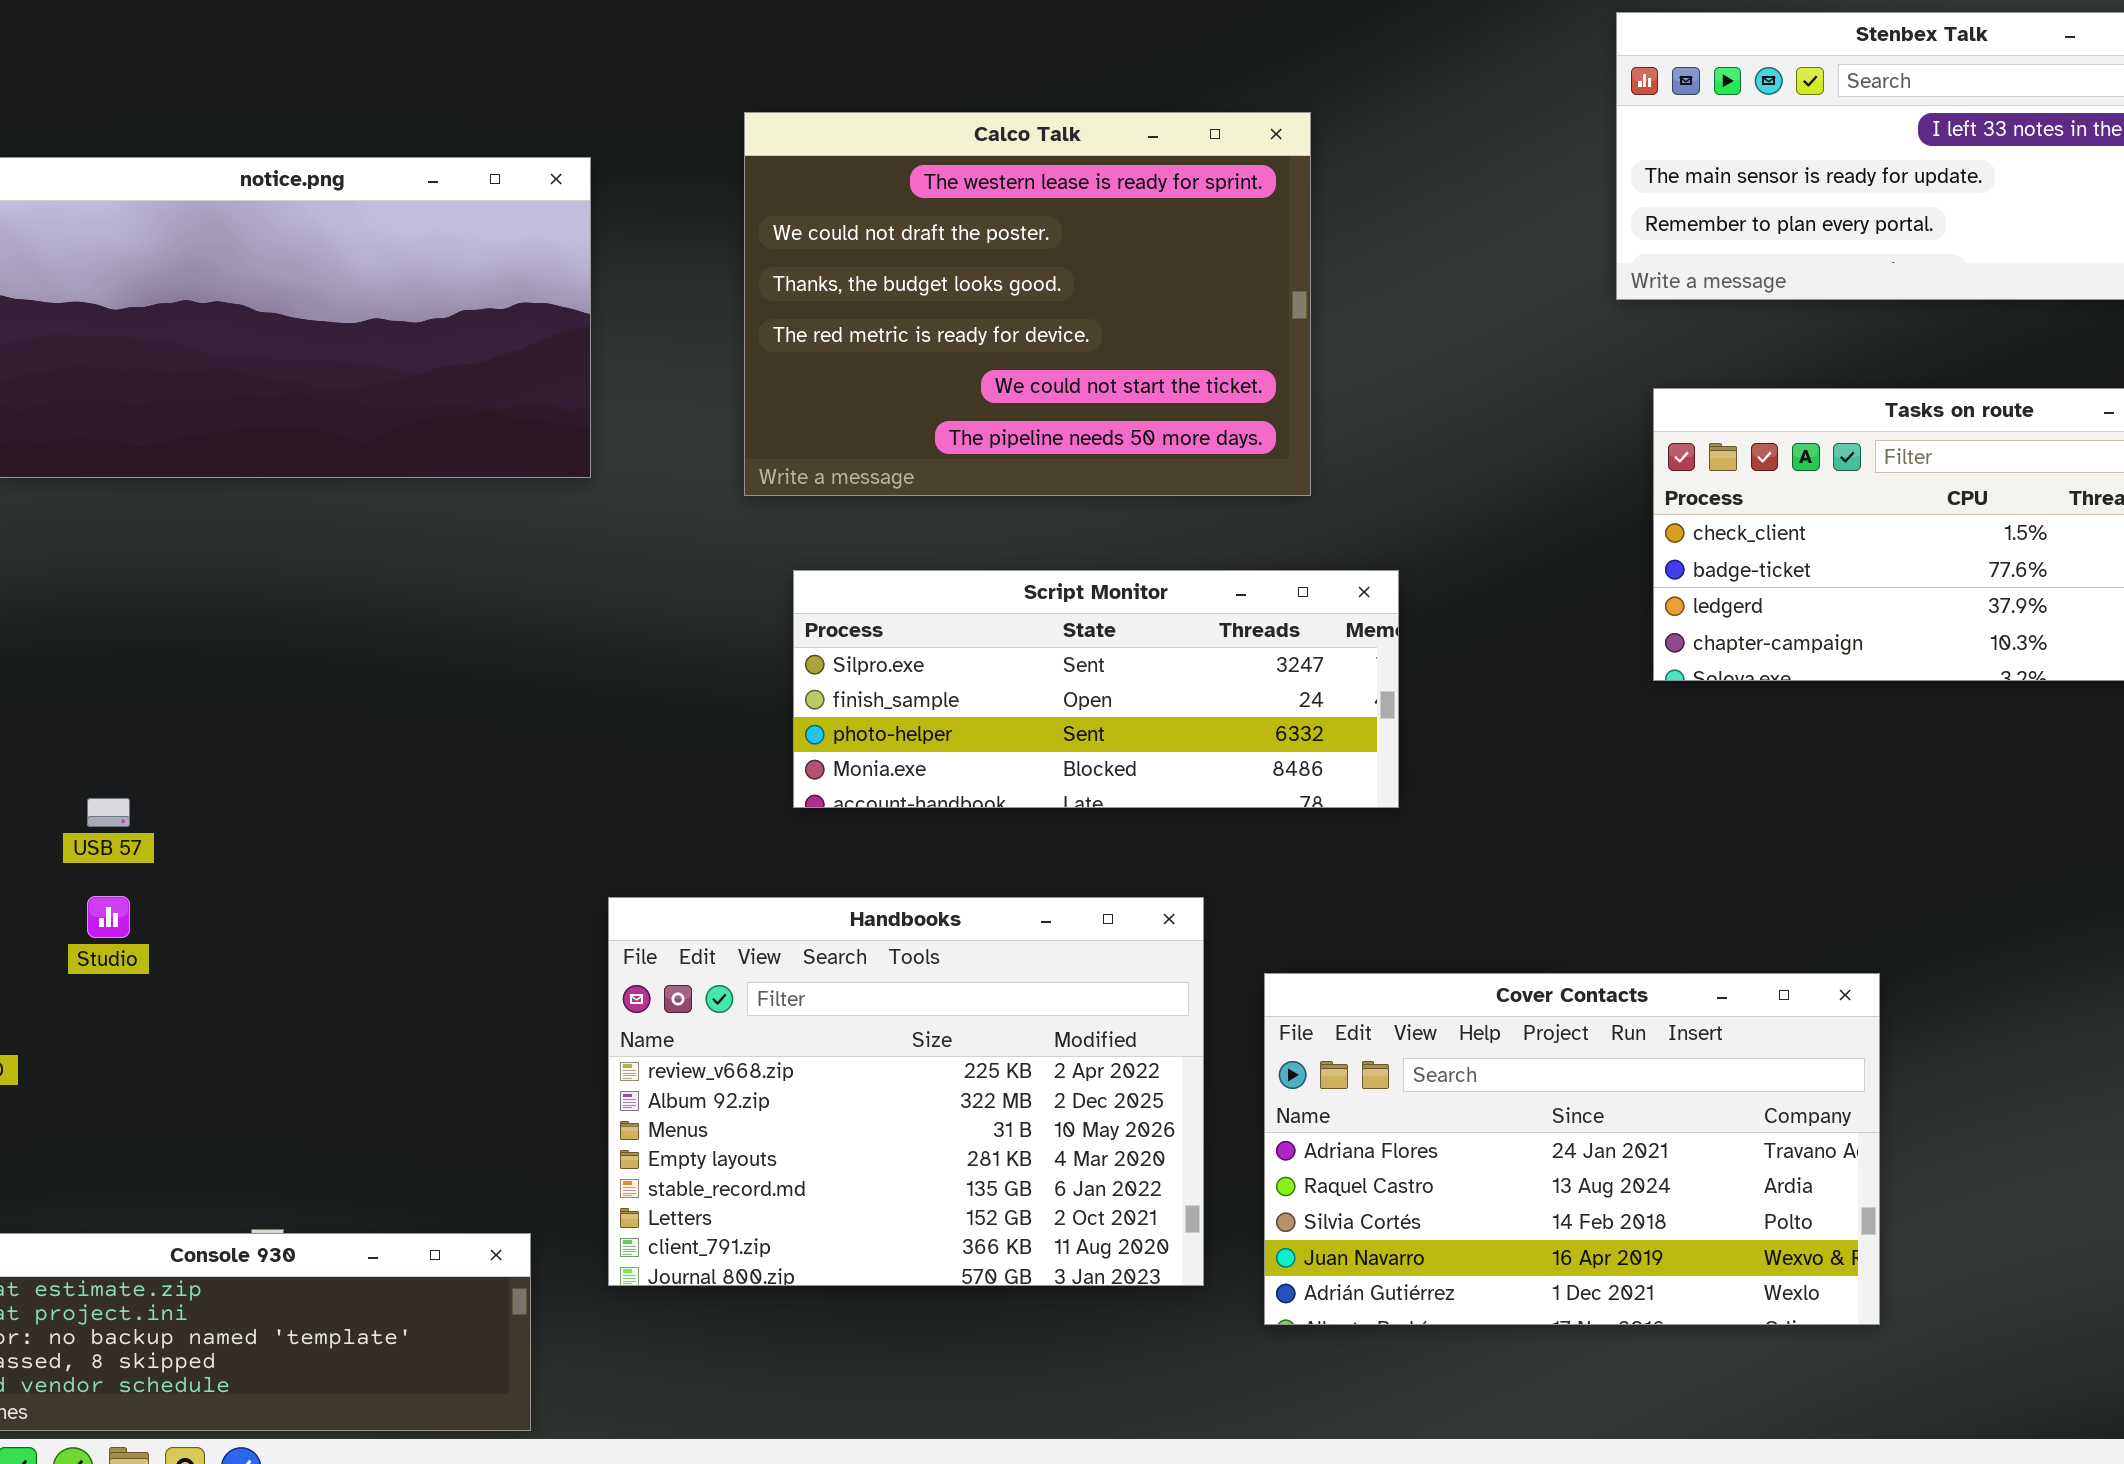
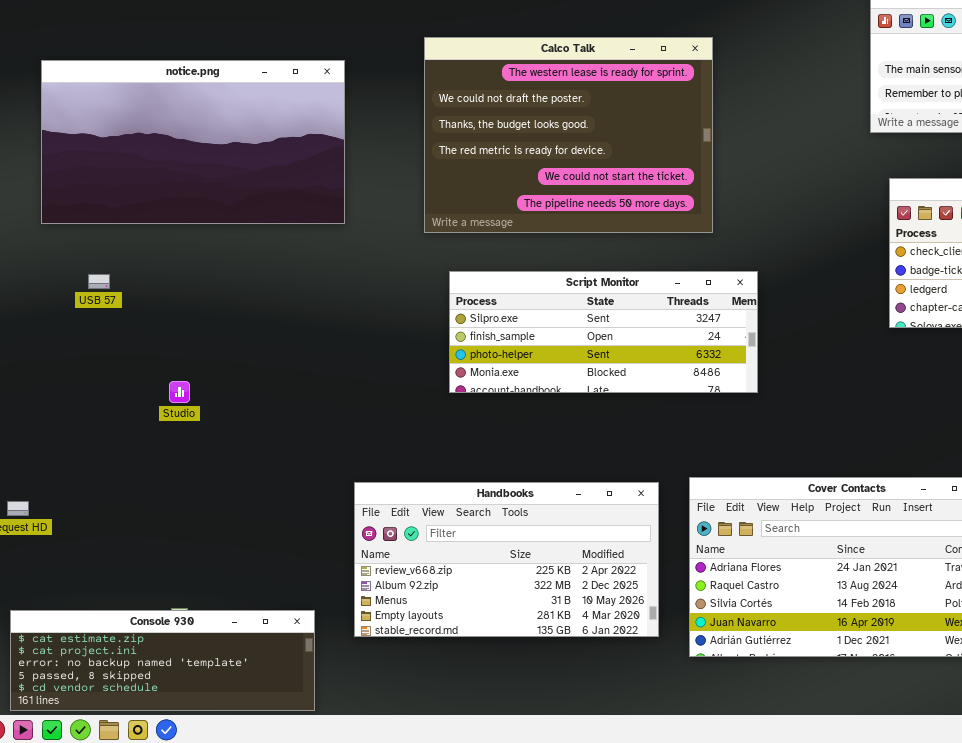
USB 57: [87,798,130,827] -> [88,274,110,289], moved
Studio: [87,896,130,938] -> [169,381,190,403], moved
Handbooks: [608,897,1204,1286] -> [354,482,659,637], resized

